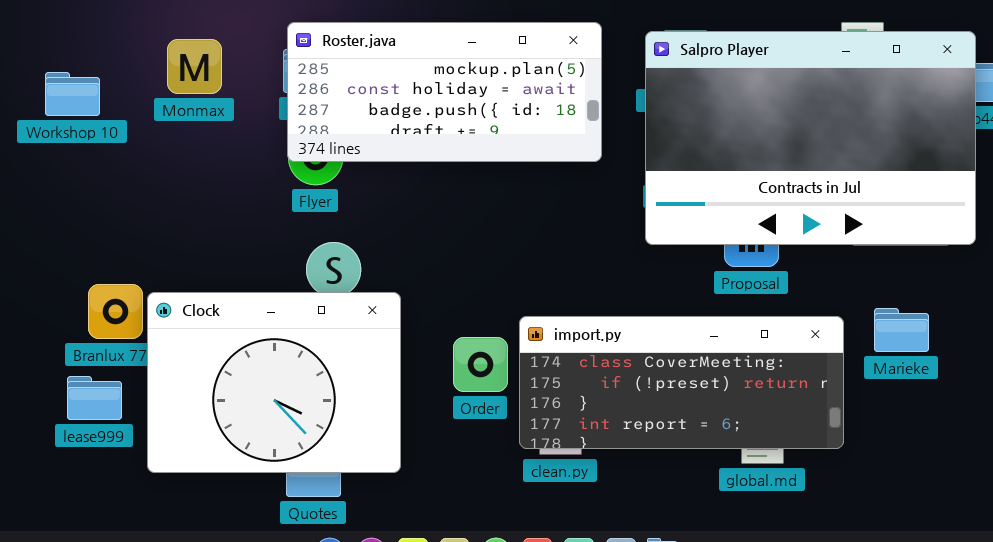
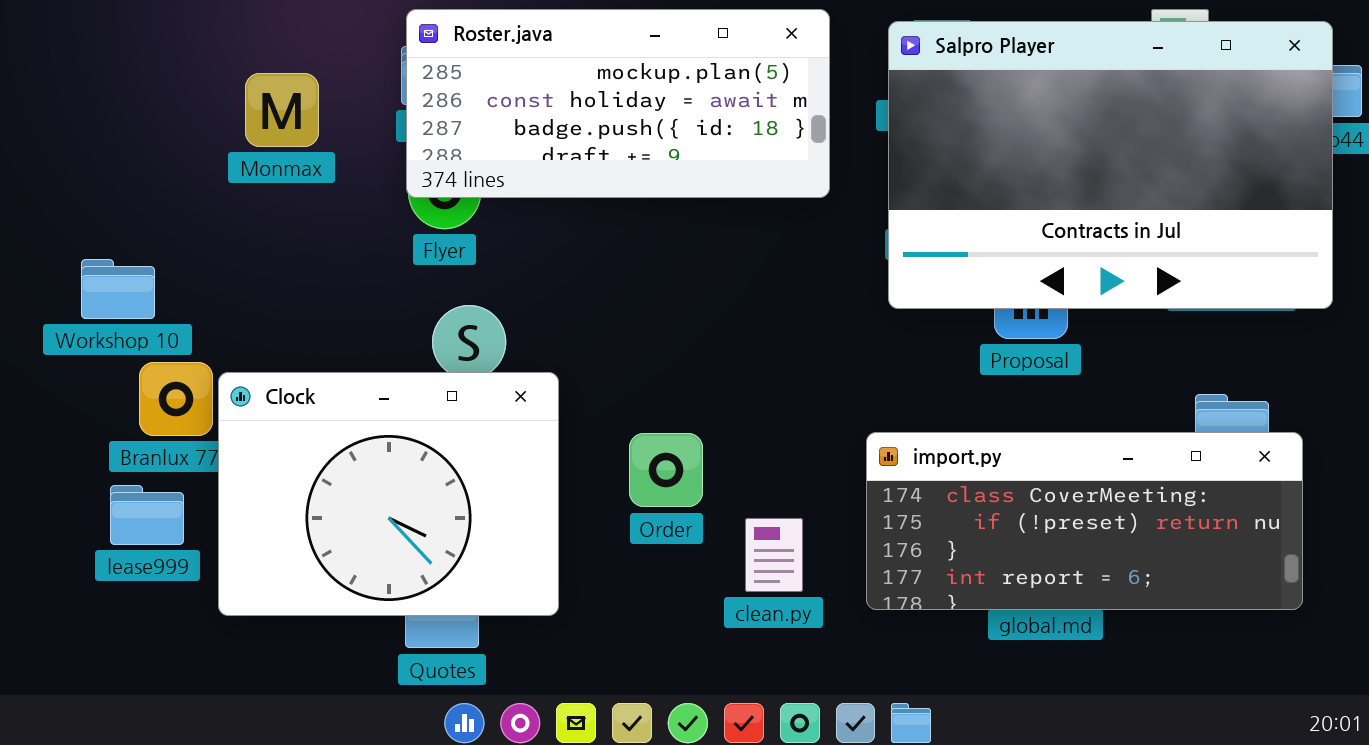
Monmax: [167,39,222,94] -> [245,73,319,147], moved
Workshop 10: [45,72,100,116] -> [81,259,155,319], moved
import.py: [519,316,844,449] -> [866,432,1303,610], moved

